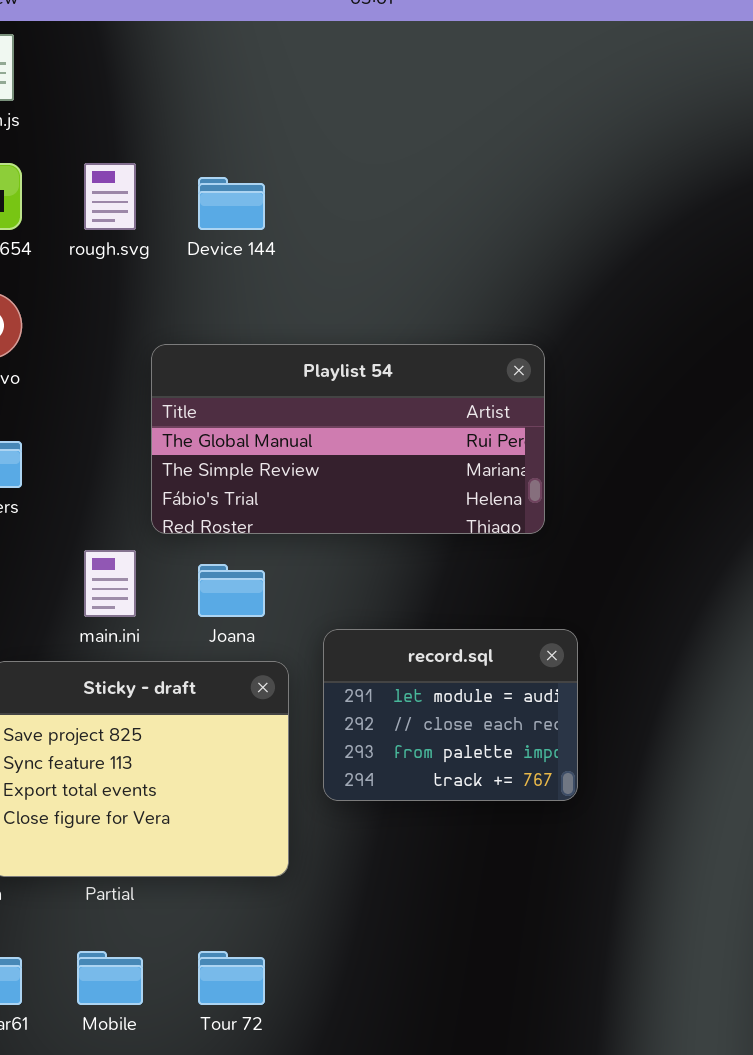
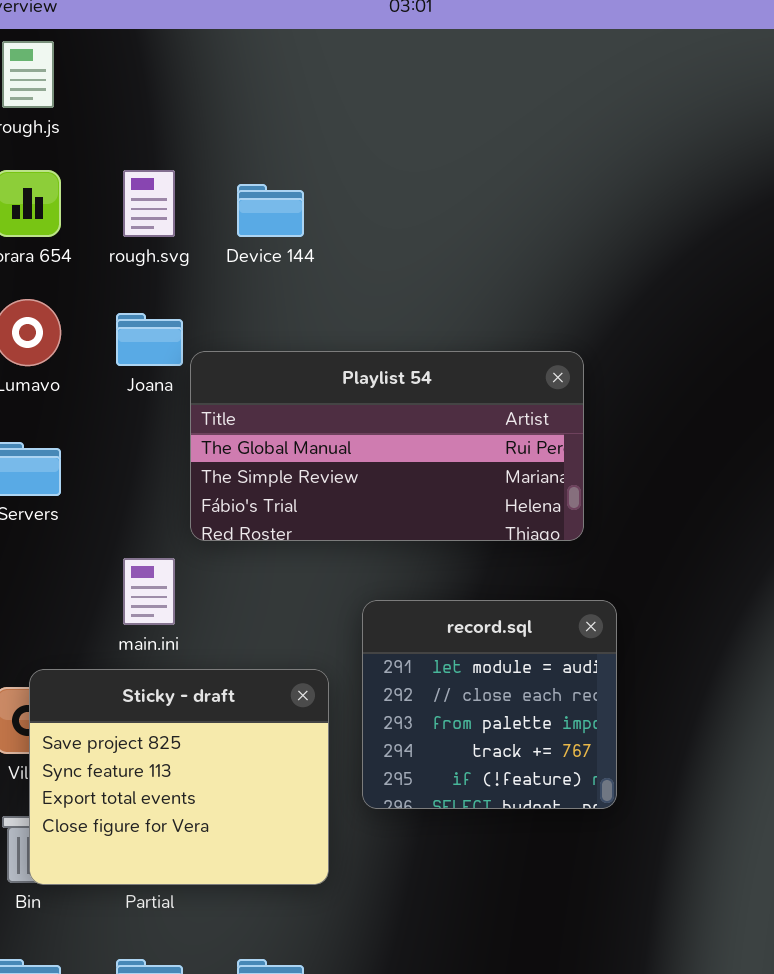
Joana: [198,564,265,617] -> [116,313,183,366], moved
record.sql: [323,629,578,801] -> [362,600,617,809], resized

